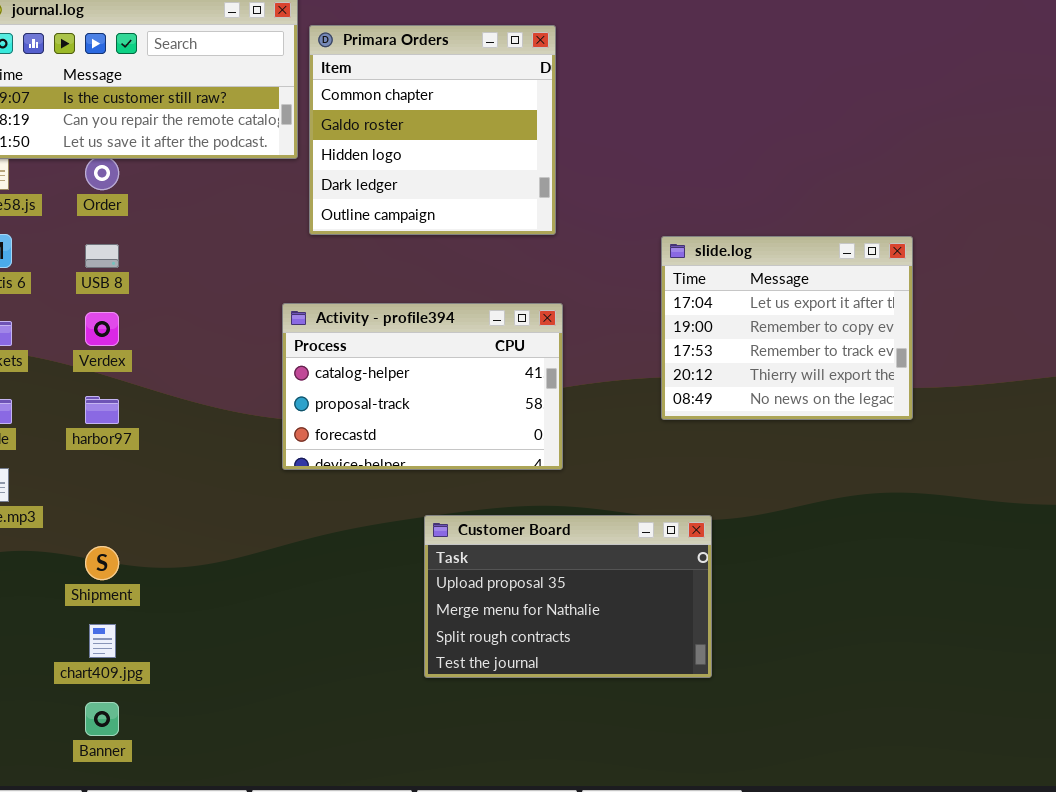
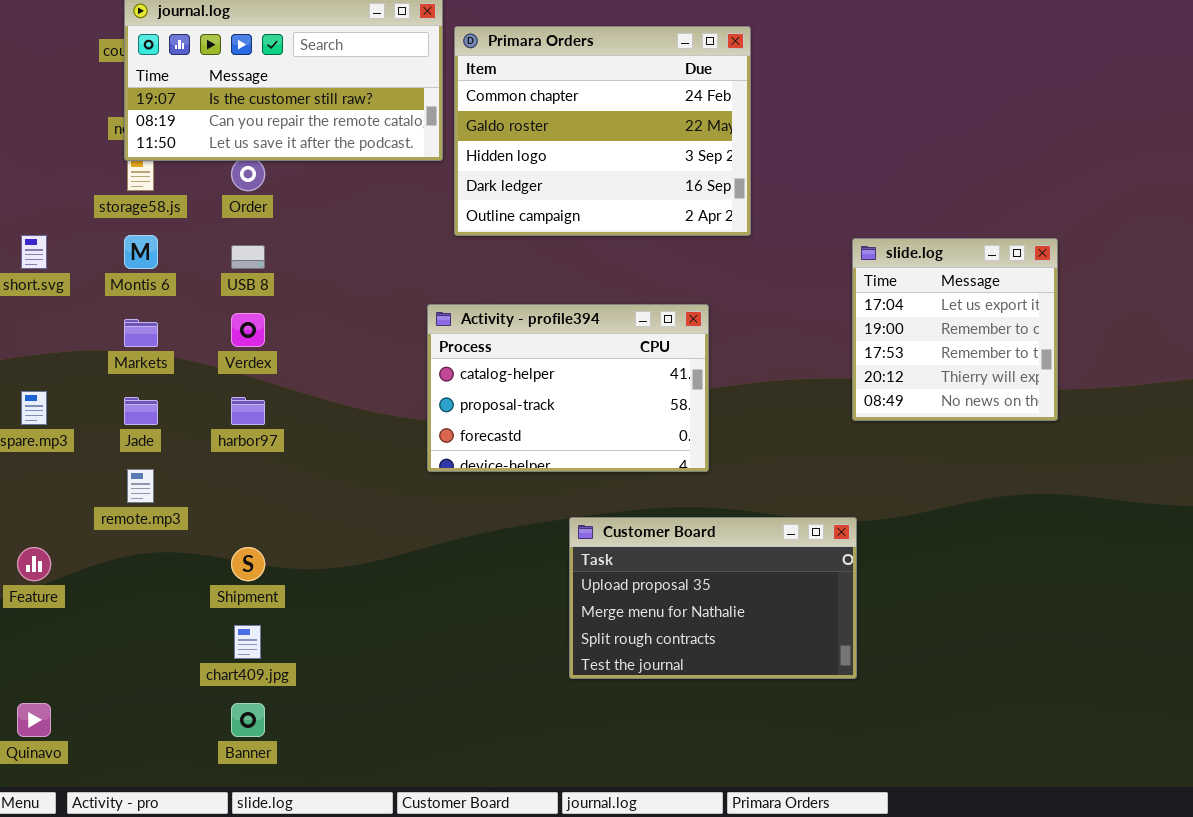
Primara Orders: [309,25,556,235] -> [454,26,751,236], resized
slide.log: [661,236,913,420] -> [852,238,1058,421], resized

